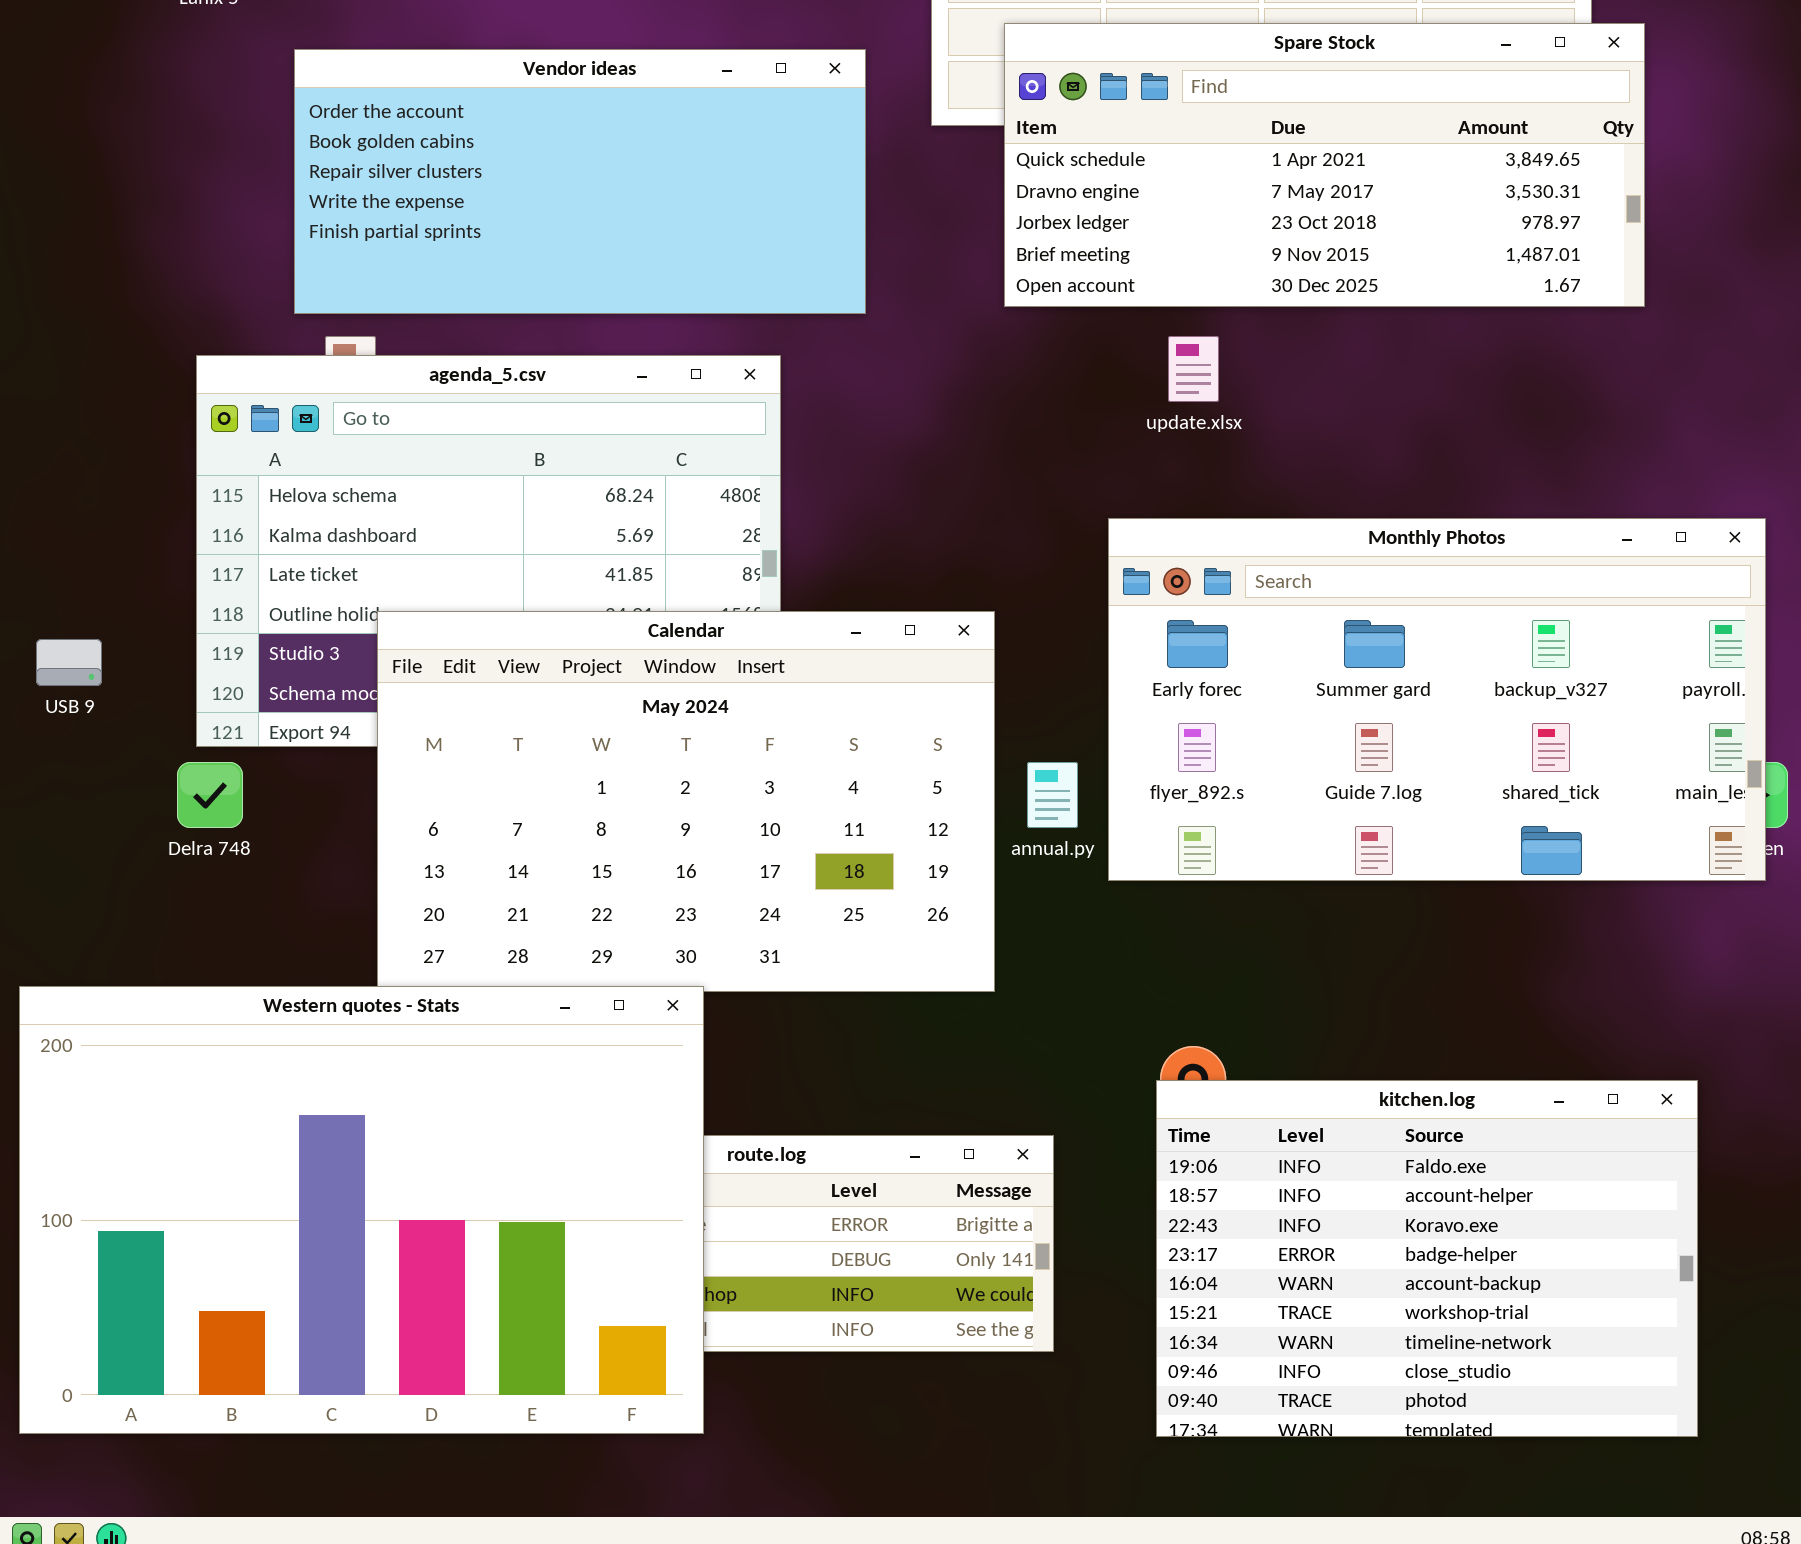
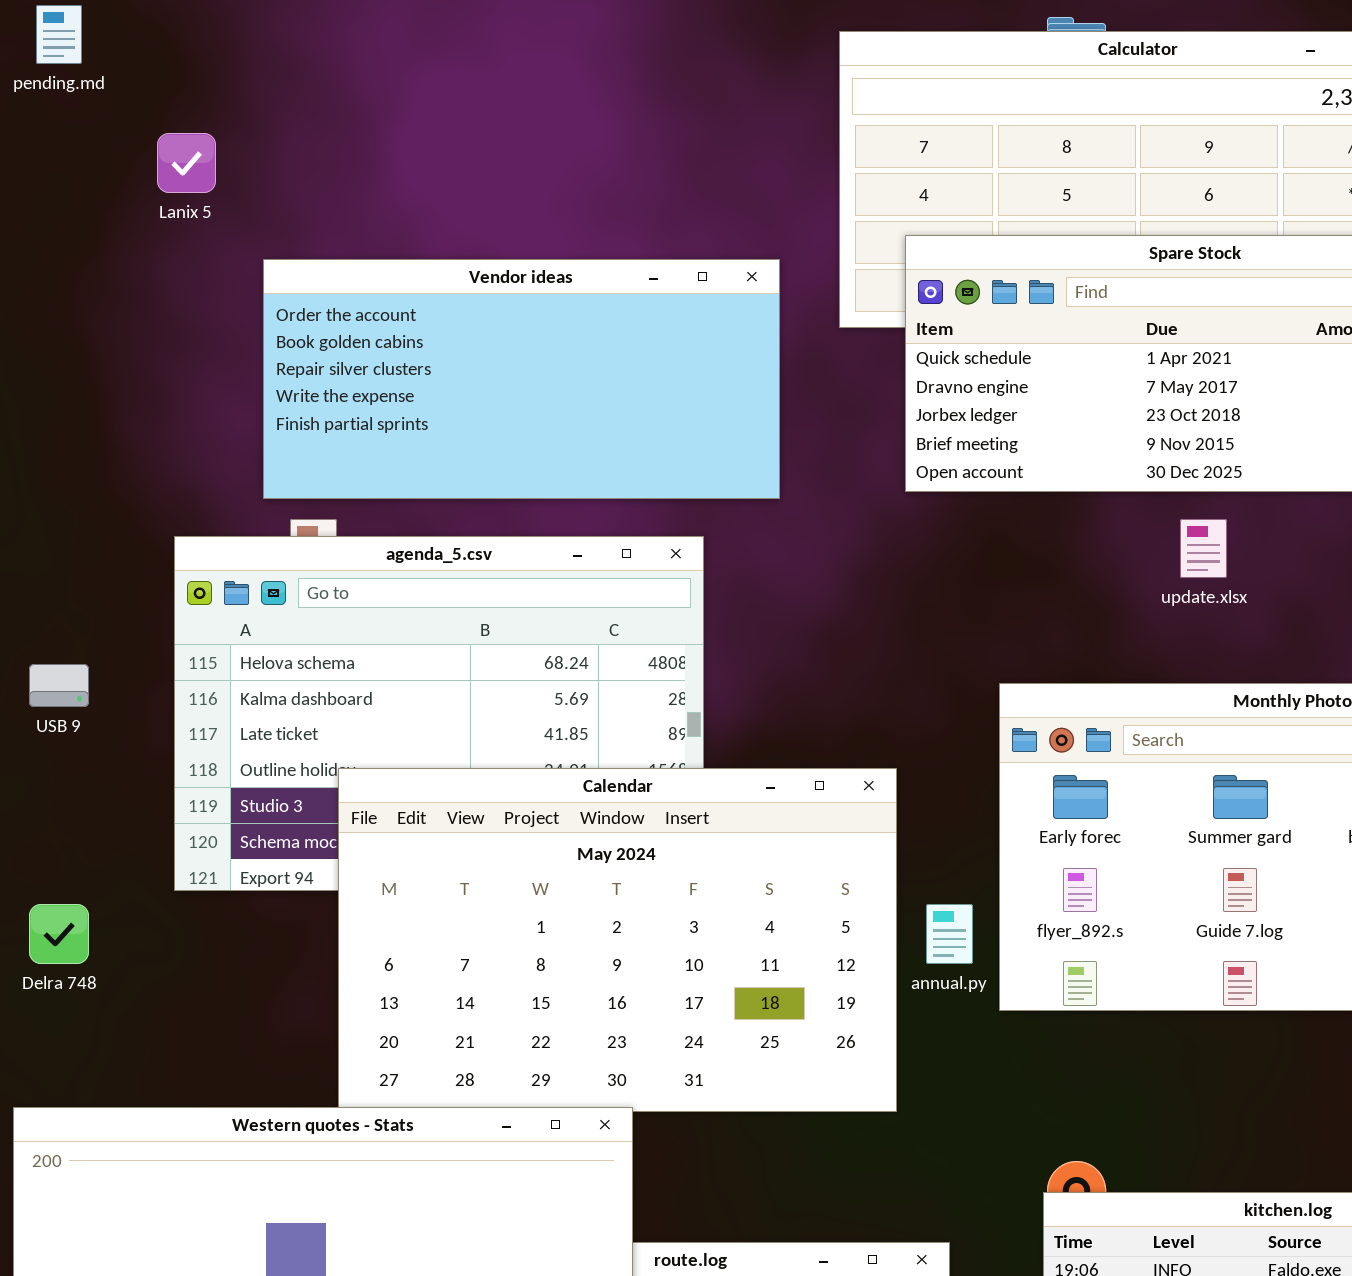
update.xlsx: [1168,336,1219,402] -> [1180,519,1227,578], moved
USB 9: [36,639,102,686] -> [29,664,89,707], moved
Delra 748: [177,762,243,828] -> [29,904,89,964], moved

